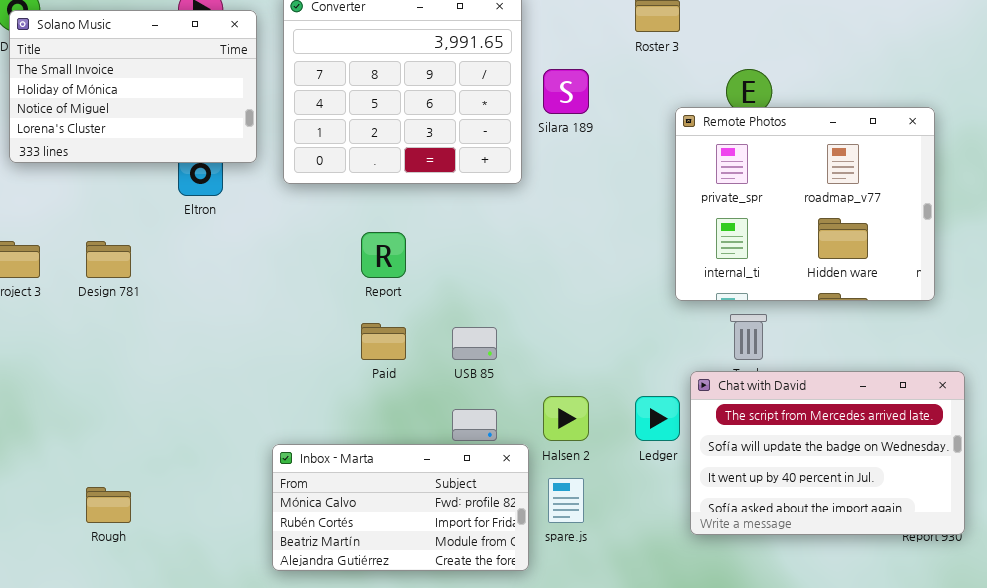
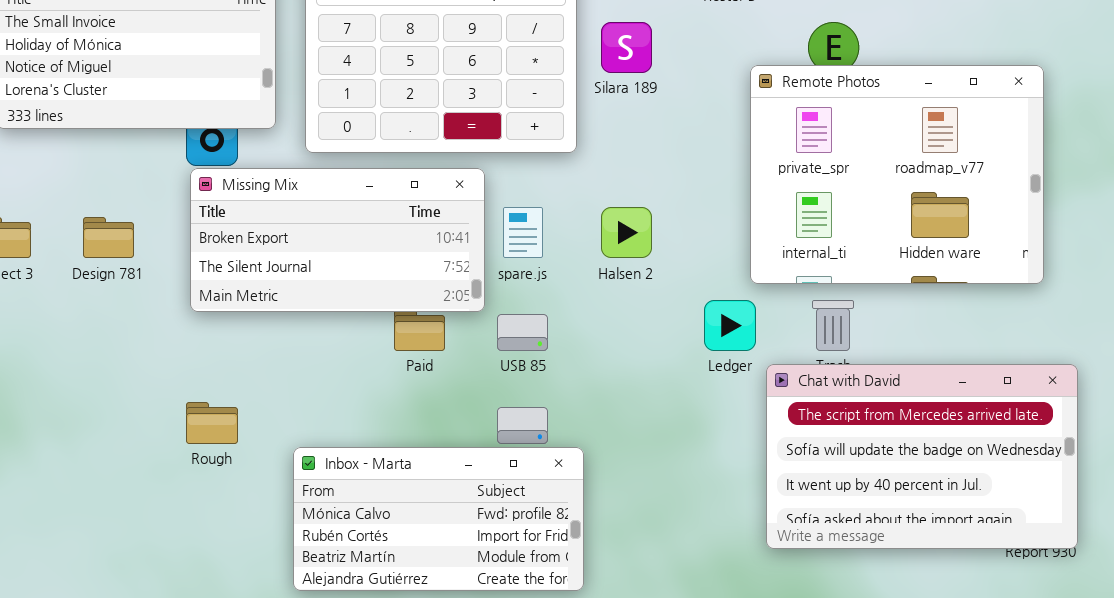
Missing Mix: none -> [190,168,485,312], opened
Halsen 2: [543,396,589,441] -> [601,207,652,258], moved
Ledger: [635,396,680,441] -> [704,300,756,351], moved
spare.js: [548,478,584,523] -> [503,207,543,258], moved
Rough: [86,487,131,523] -> [186,402,238,444], moved

